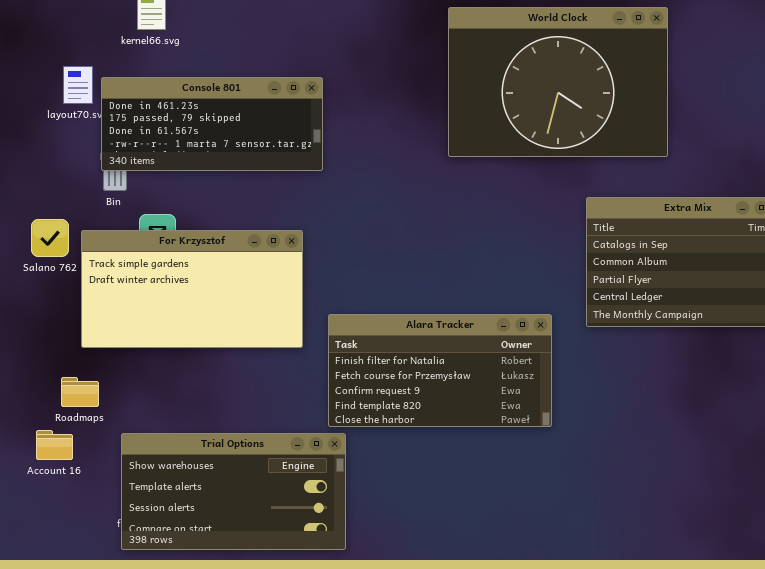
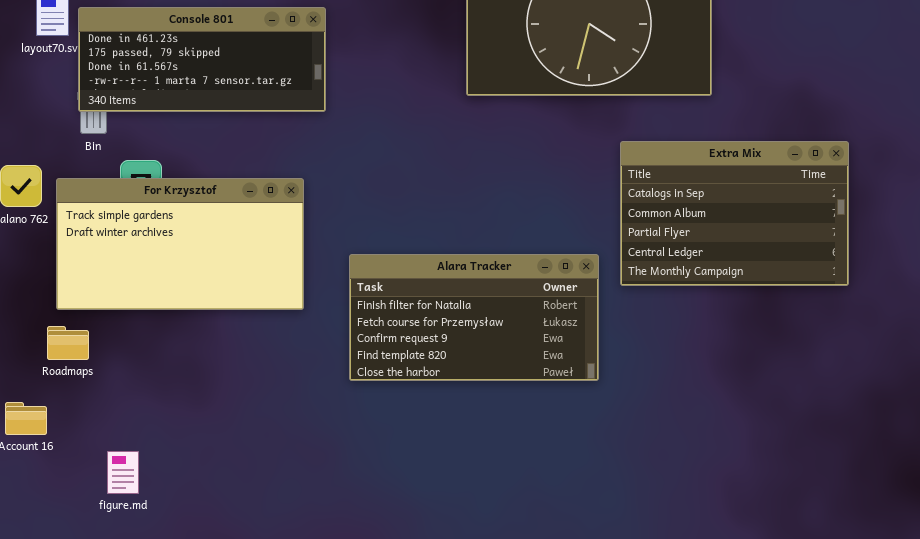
Alara Tracker: [328,314,552,427] -> [349,254,599,381], moved
Roadmaps: [61,377,99,407] -> [47,326,89,360], moved
Trial Options: [121,433,346,550] -> none, closed

